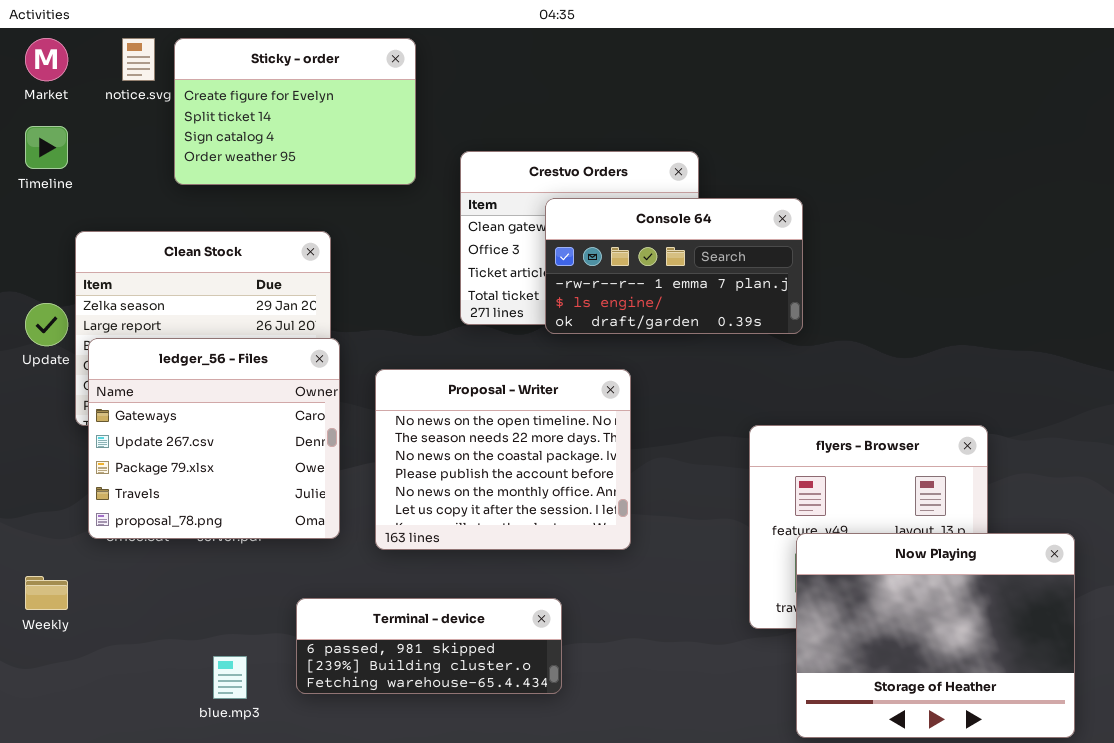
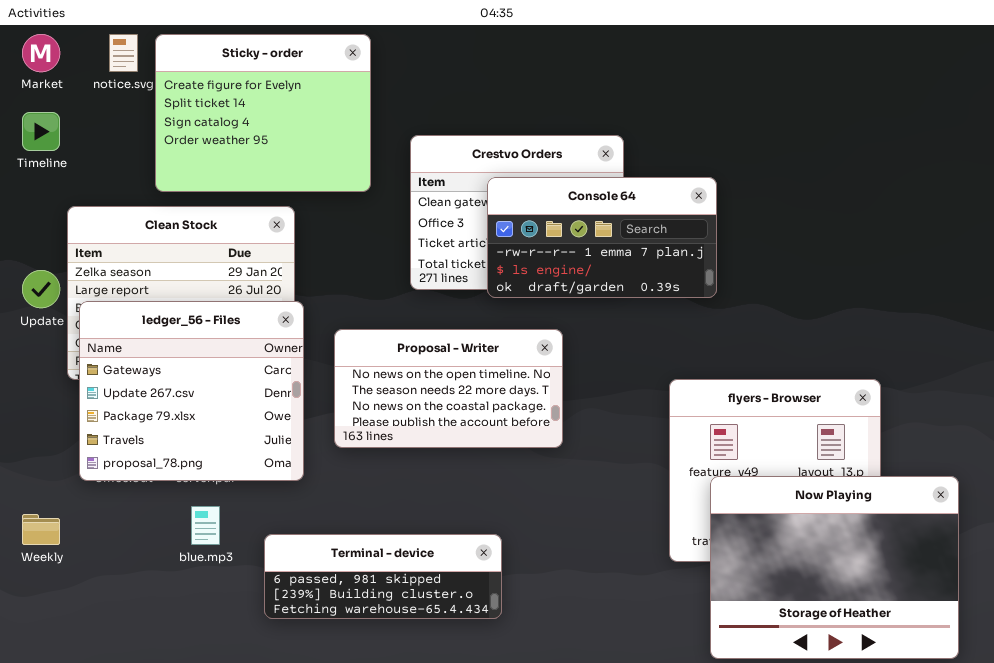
Sticky - order: [174,38,416,185] -> [155,34,371,192], resized
Proposal - Writer: [375,369,631,550] -> [334,329,563,448], resized
blue.mp3: [213,656,247,699] -> [191,506,220,545], moved

